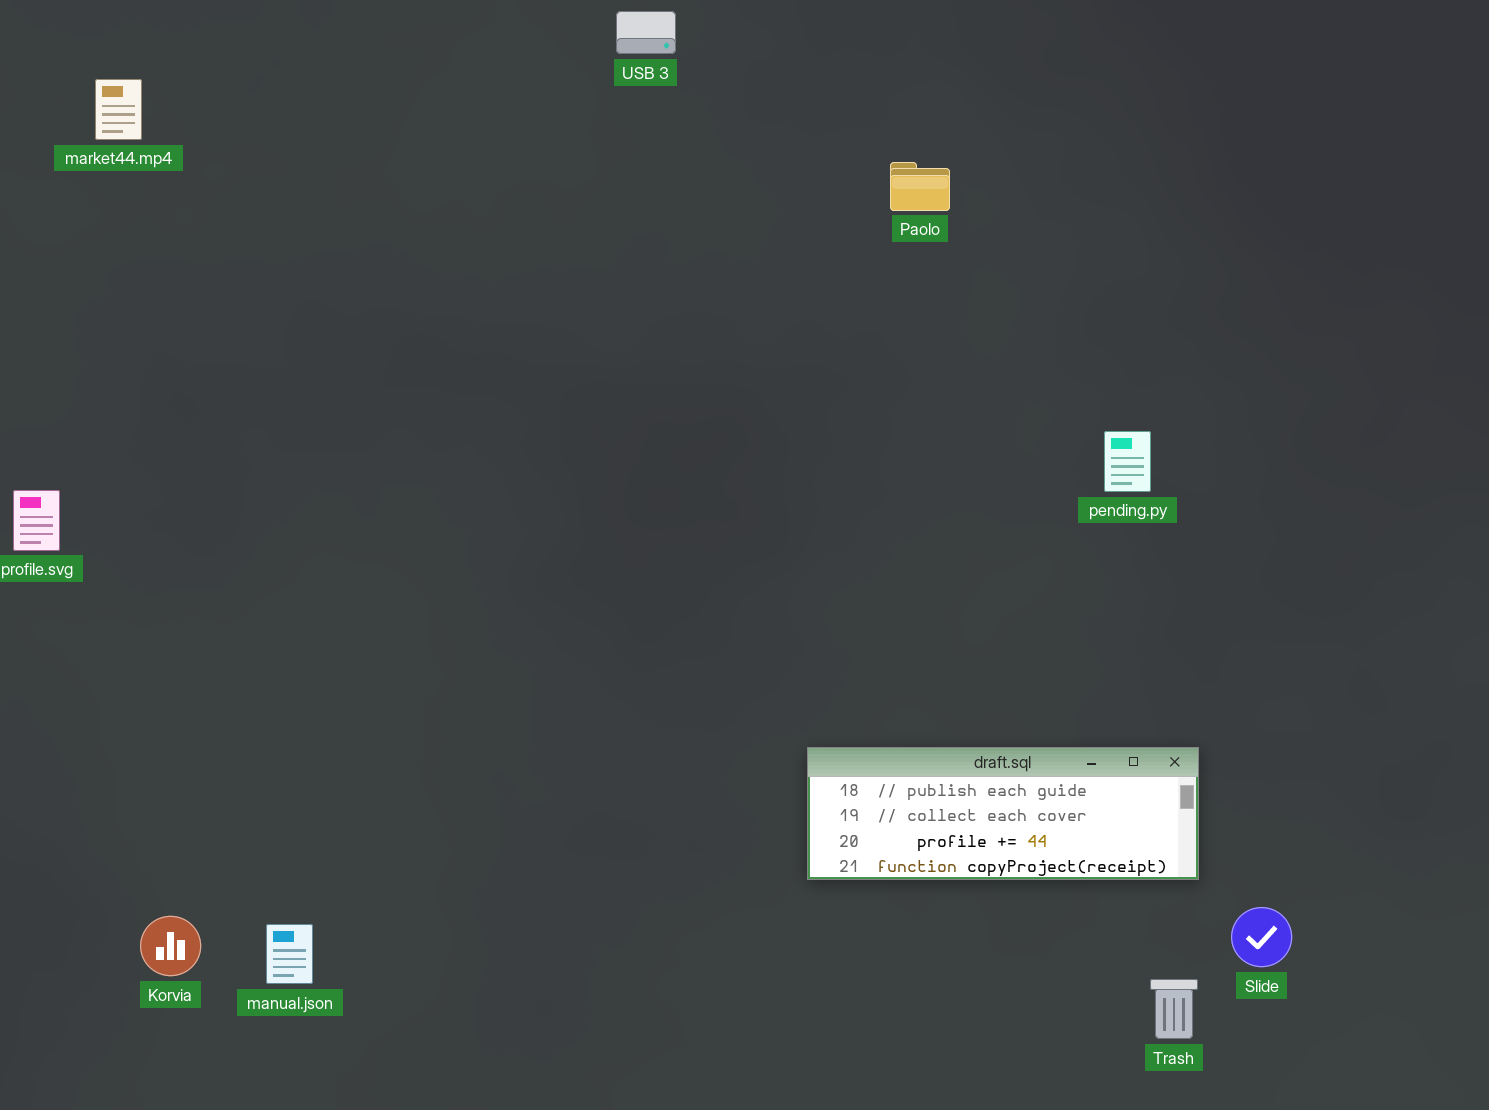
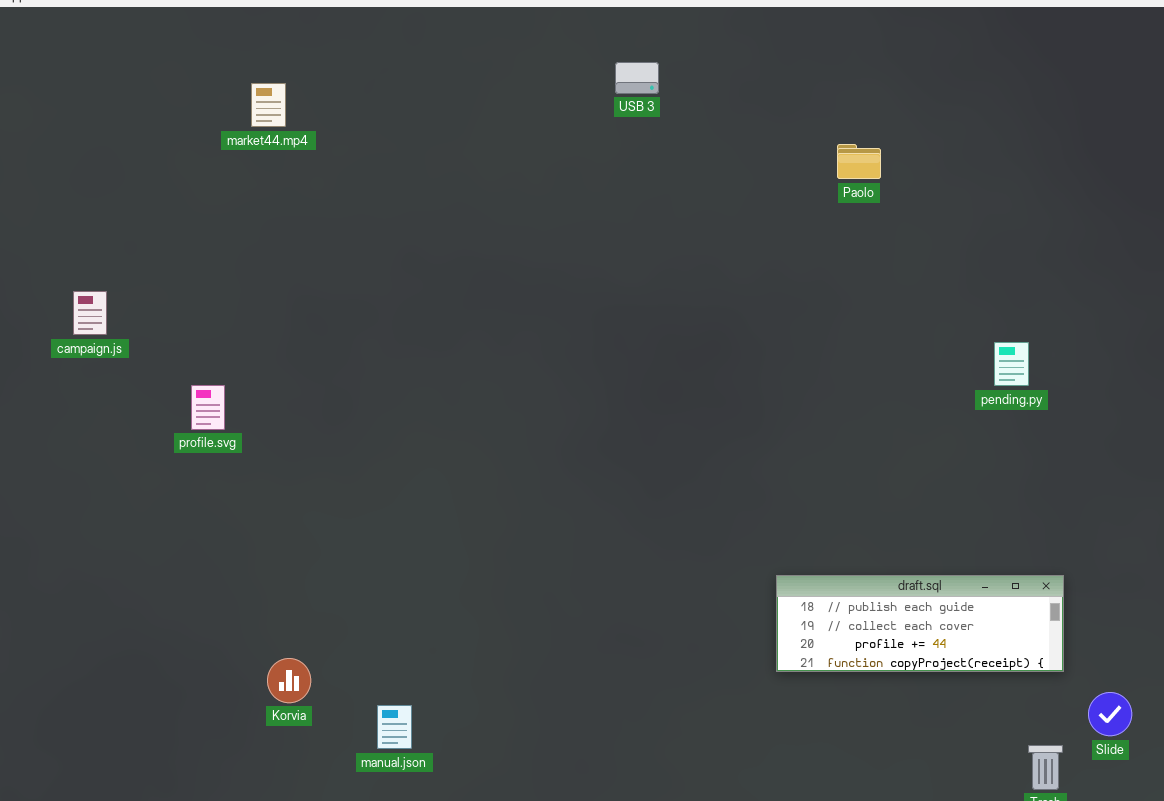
USB 3: [616,11,676,54] -> [615,62,659,94], moved
Korvia: [140,916,201,976] -> [267,658,311,703], moved

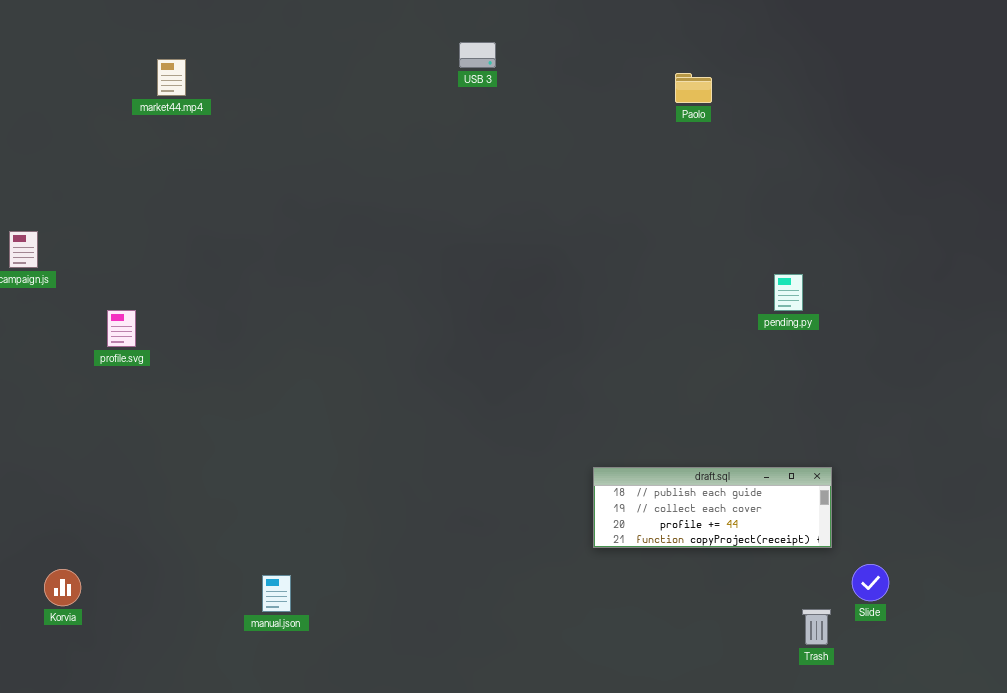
Paolo: [837,144,881,179] -> [675,73,712,103], moved
Korvia: [267,658,311,703] -> [44,569,81,606], moved

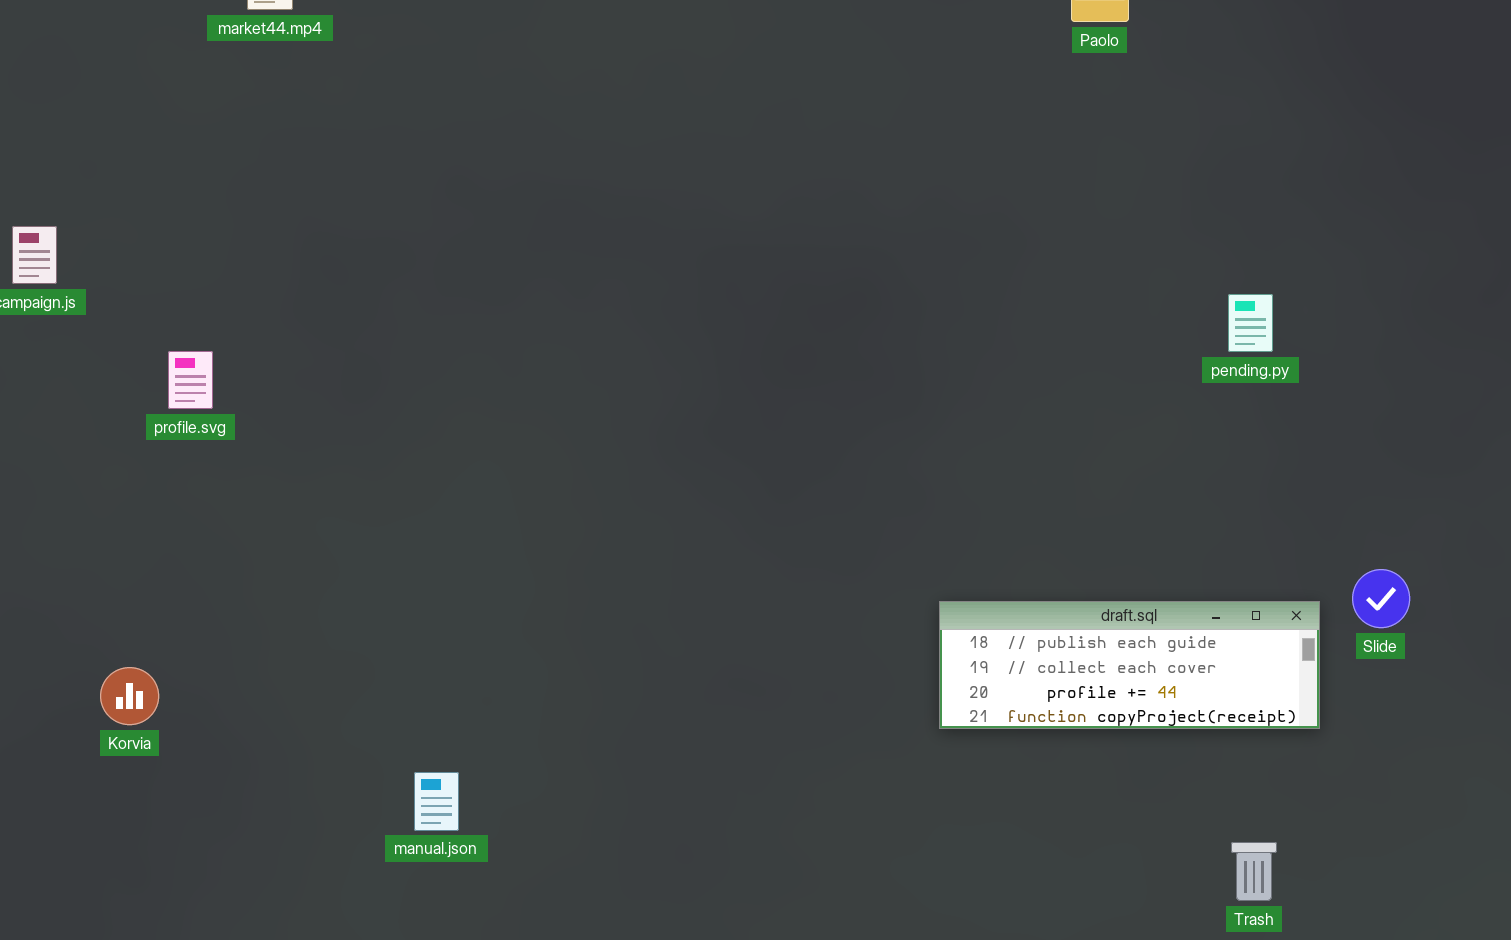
Slide: [852,564,889,601] -> [1352,569,1410,628], moved
Korvia: [44,569,81,606] -> [100,667,159,725], moved
Trash: [802,609,831,645] -> [1231,842,1277,901], moved

